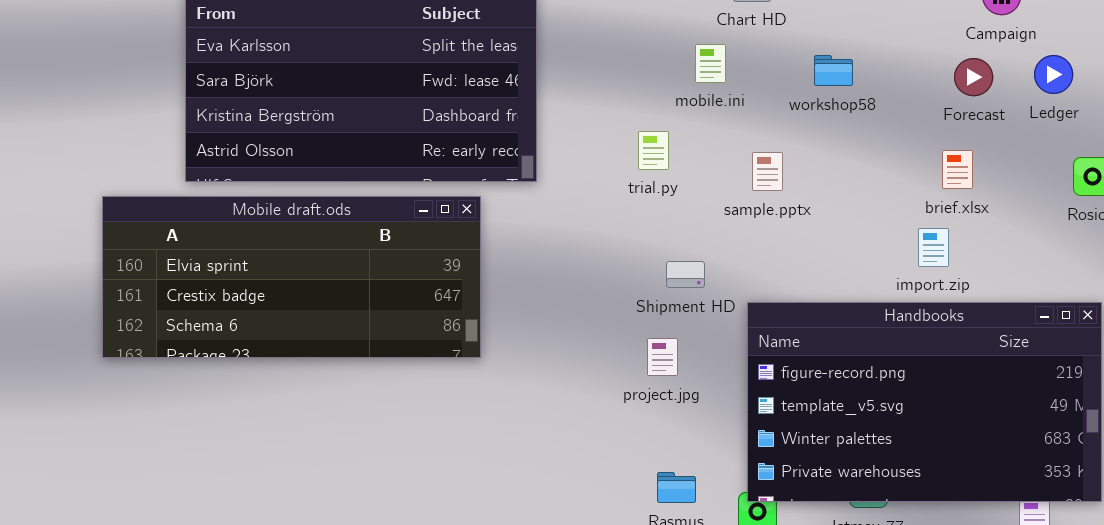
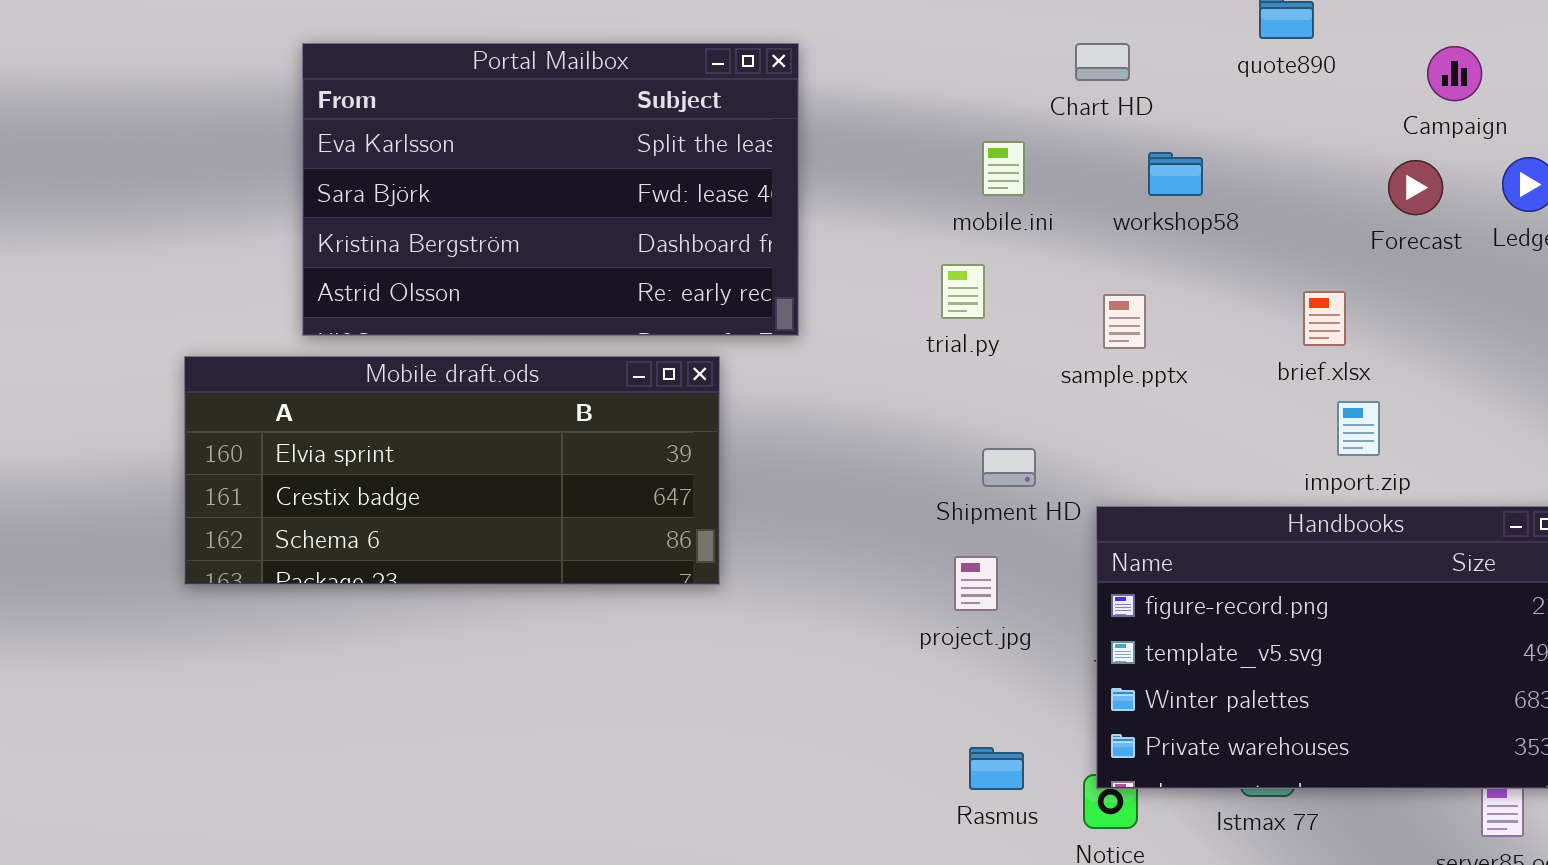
mobile.ini: [695,44,726,83] -> [982,141,1025,196], moved
workshop58: [814,55,853,86] -> [1148,152,1203,196], moved
brief.xlsx: [942,150,973,189] -> [1303,291,1346,346], moved

